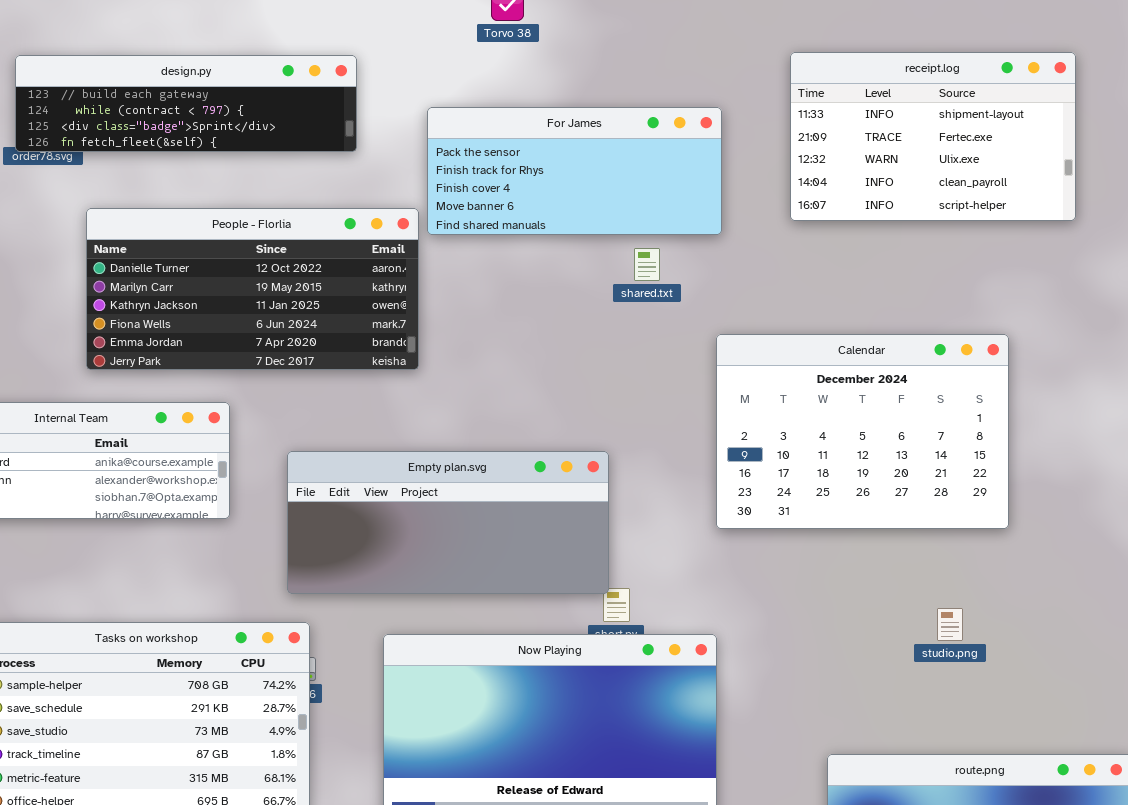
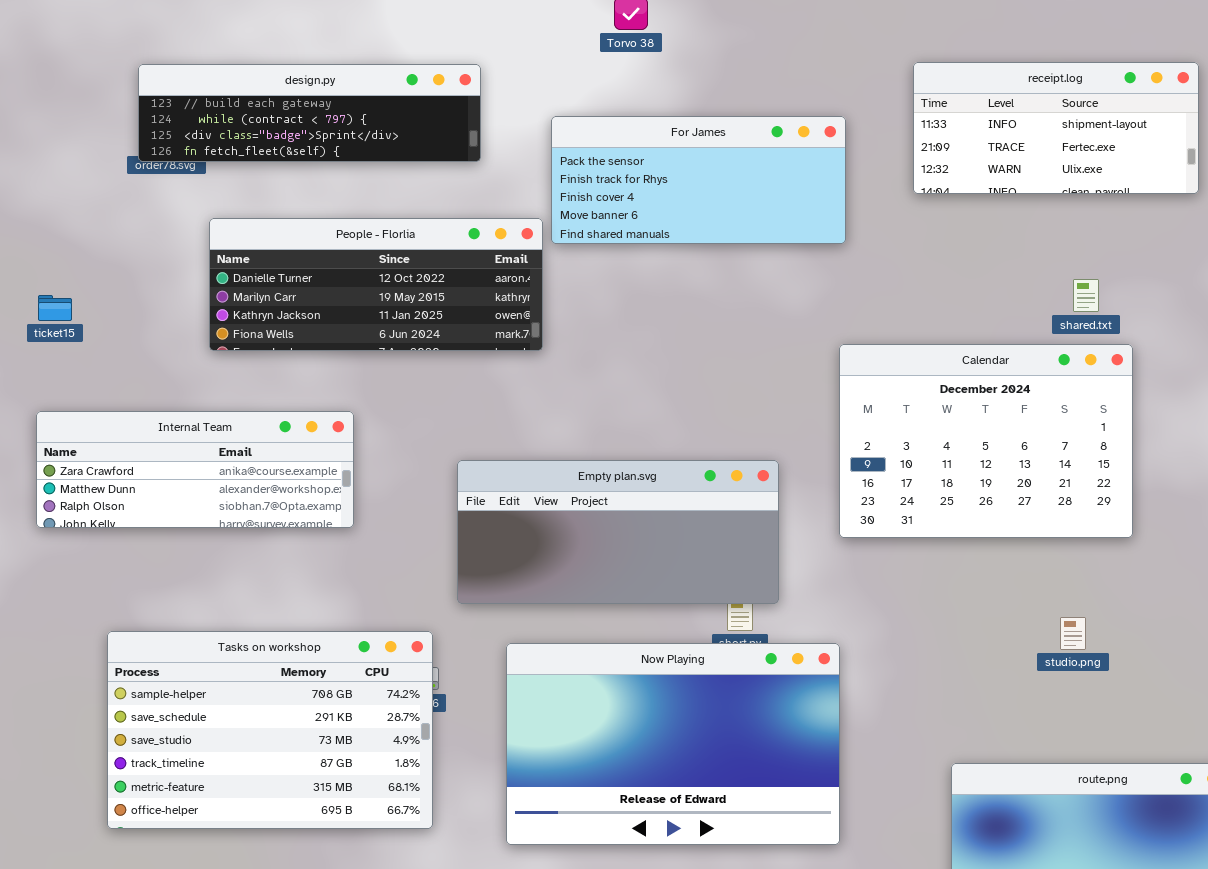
receipt.log: [790,52,1076,221] -> [913,62,1199,194], resized
People - Florlia: [86,208,419,370] -> [209,218,543,351], resized
shared.txt: [634,248,660,281] -> [1073,279,1099,312], moved
Empty plan.svg: [287,451,609,594] -> [457,460,779,604], moved

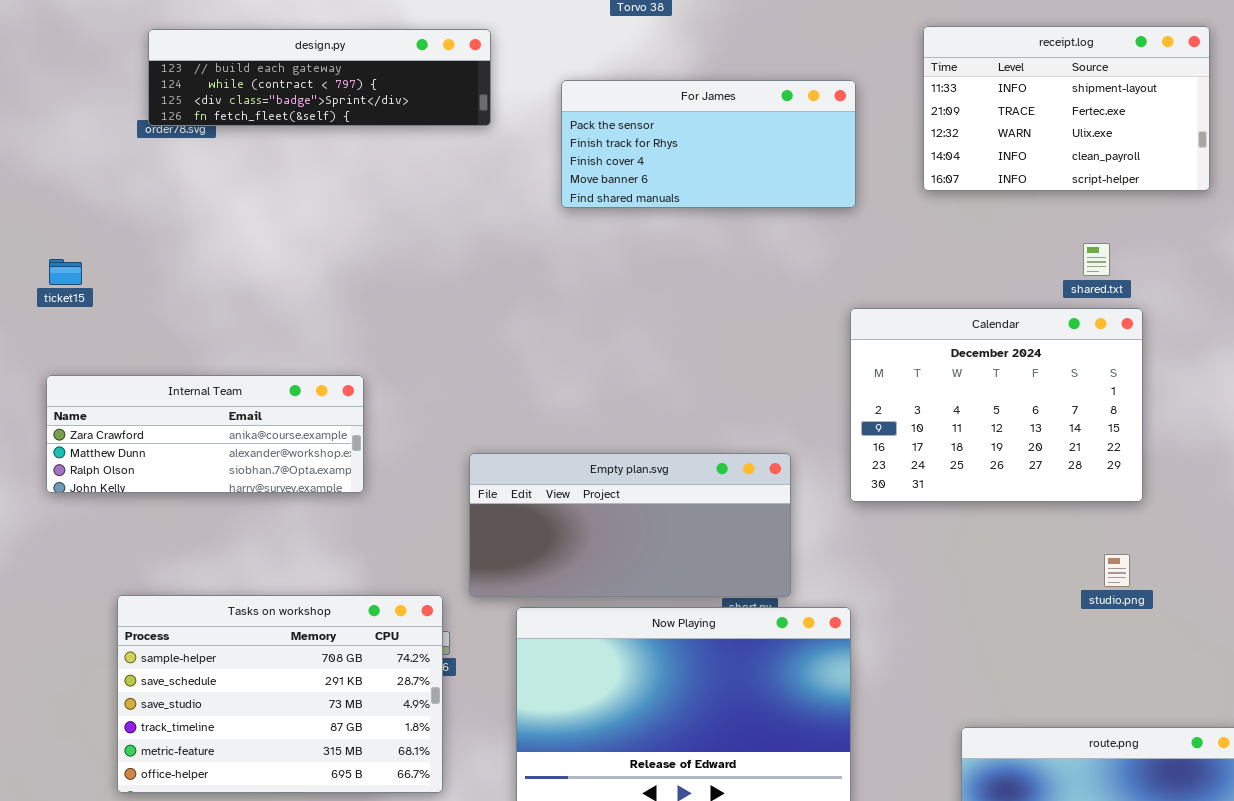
receipt.log: [913,62,1199,194] -> [923,26,1210,191], resized
People - Florlia: [209,218,543,351] -> none, closed
Empty plan.svg: [457,460,779,604] -> [469,453,791,597], moved
studio.png: [1060,617,1086,650] -> [1104,554,1130,587], moved

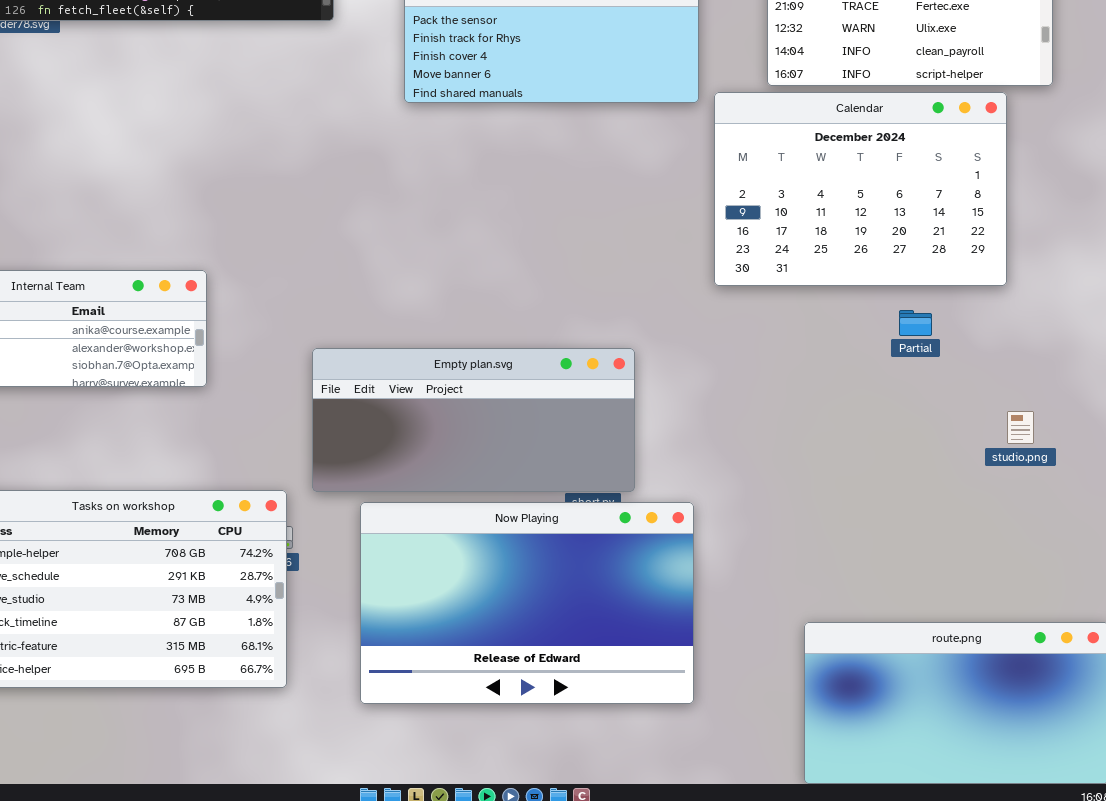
Calendar: [850,308,1143,502] -> [714,92,1007,286], moved
studio.png: [1104,554,1130,587] -> [1007,411,1034,444], moved

